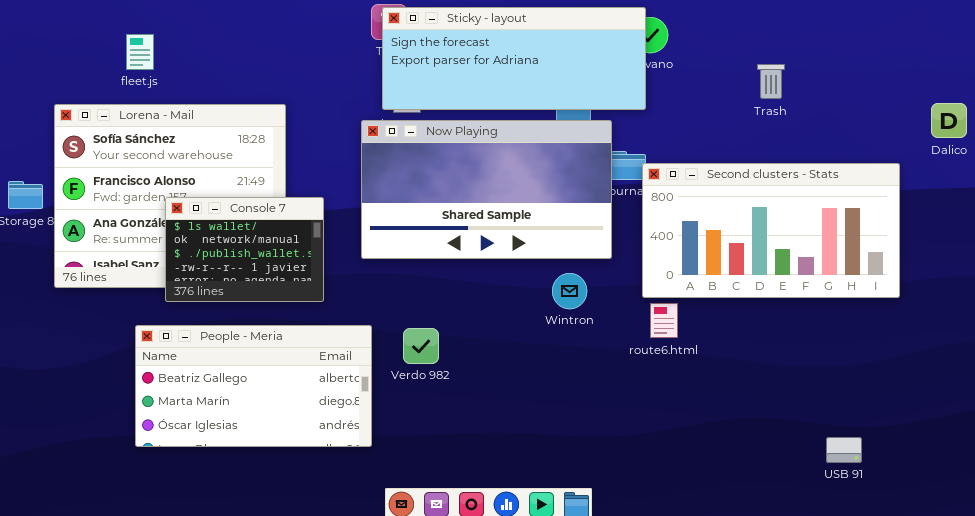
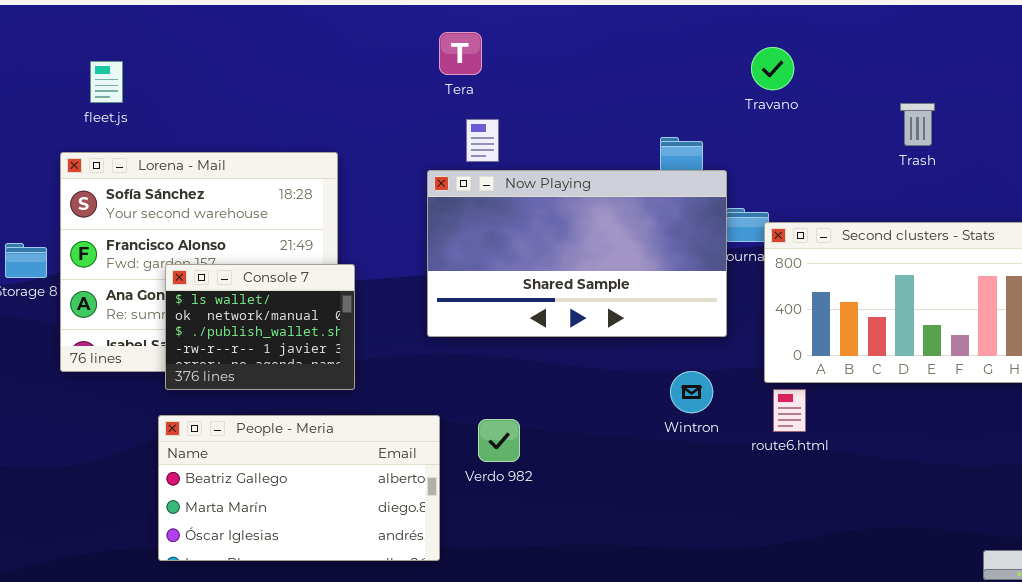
Sticky - layout: [382,7,646,110] -> none, closed
fleet.js: [126,34,154,70] -> [90,61,123,103], moved
Console 7: [165,197,324,302] -> [165,264,355,390], moved
Wintron: [552,273,587,309] -> [670,371,713,413], moved

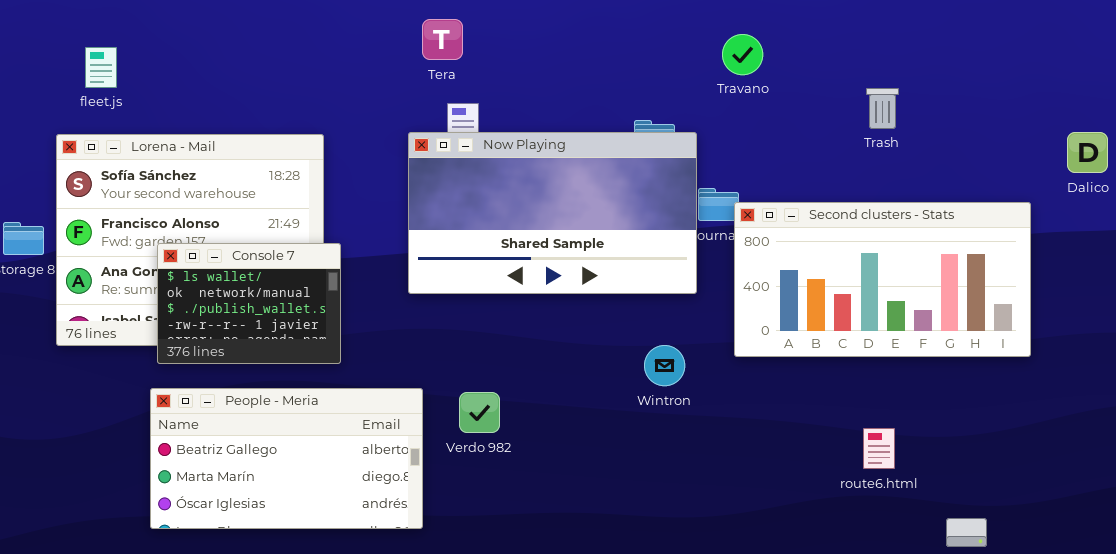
Now Playing: [427,170,727,337] -> [408,132,697,294], moved
route6.html: [773,389,806,432] -> [863,428,895,469], moved

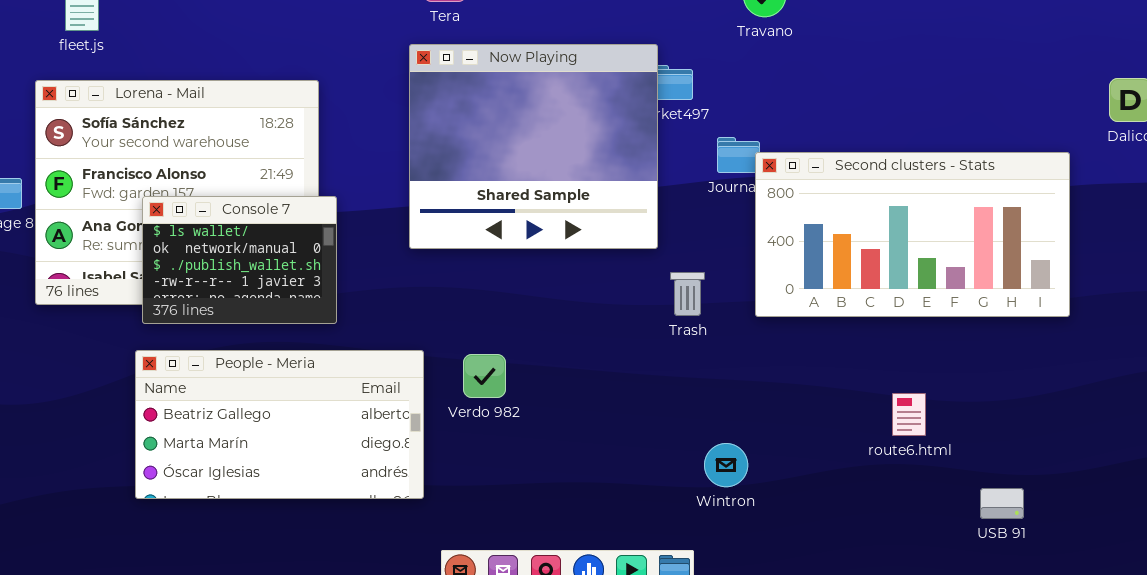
Trash: [866,88,899,129] -> [670,272,705,316], moved
Now Playing: [408,132,697,294] -> [409,44,658,249], resized
Wintron: [644,345,685,386] -> [704,443,748,487], moved

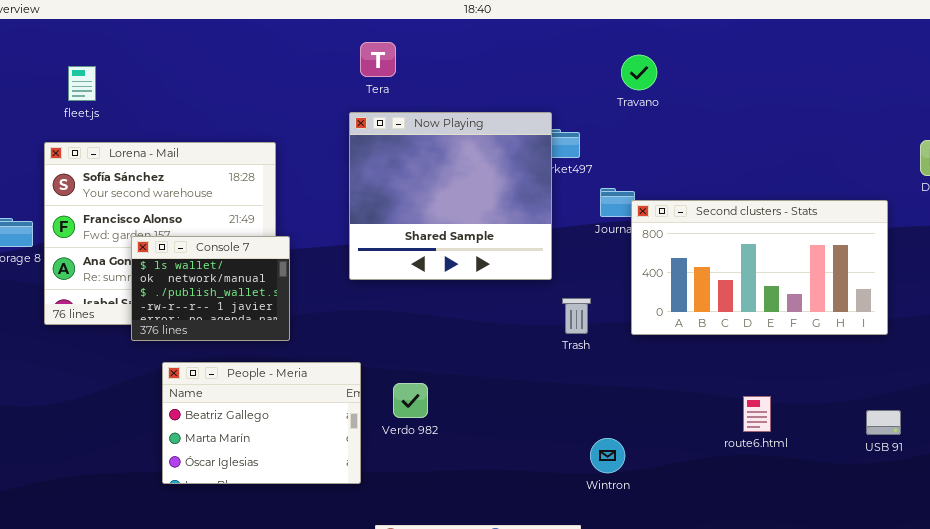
People - Meria: [135,350,424,499] -> [162,362,361,484], resized
Verdo 982: [463,354,506,398] -> [393,383,428,418], moved
USB 91: [980,488,1024,519] -> [866,410,901,435], moved

